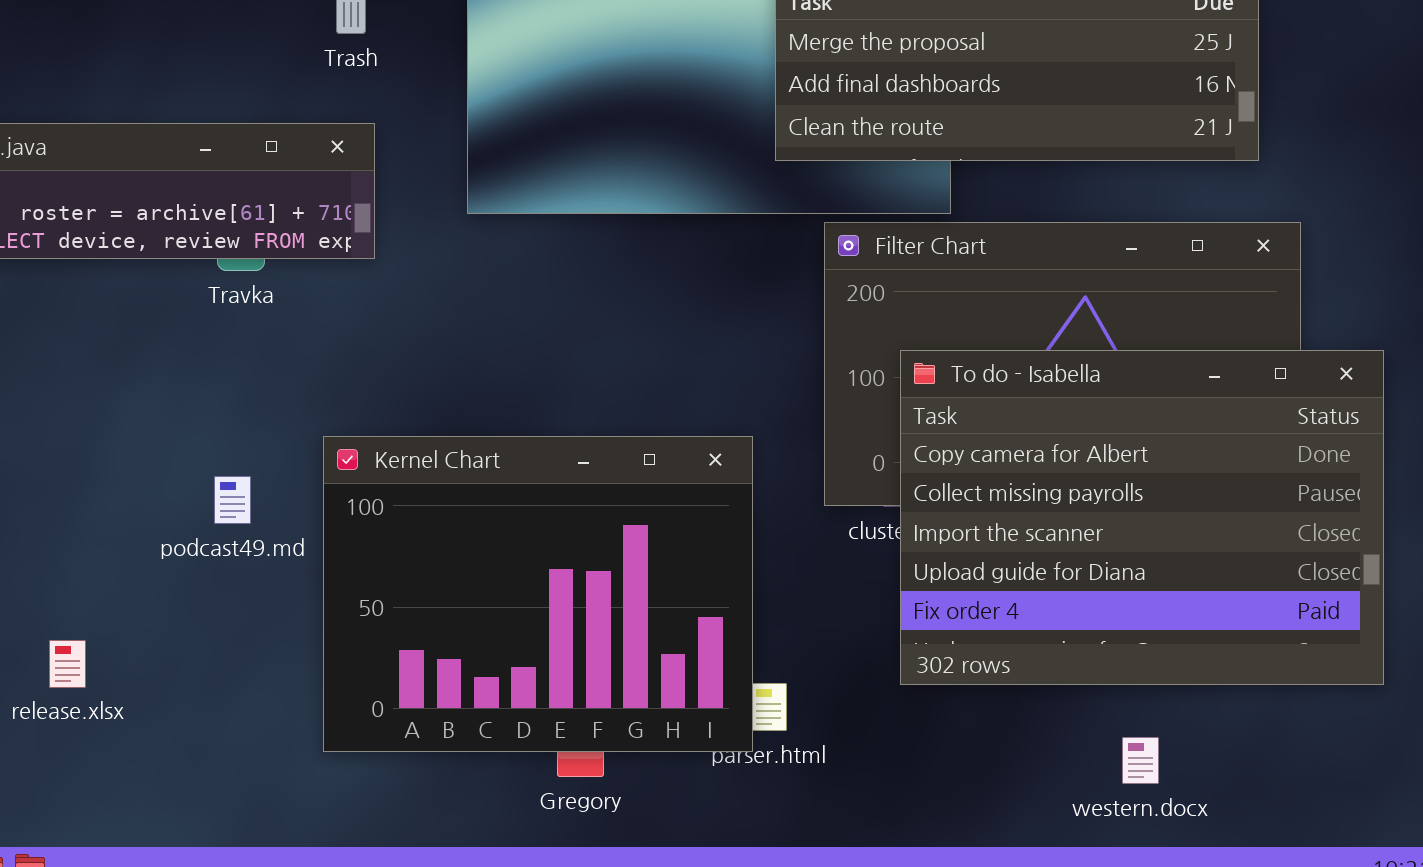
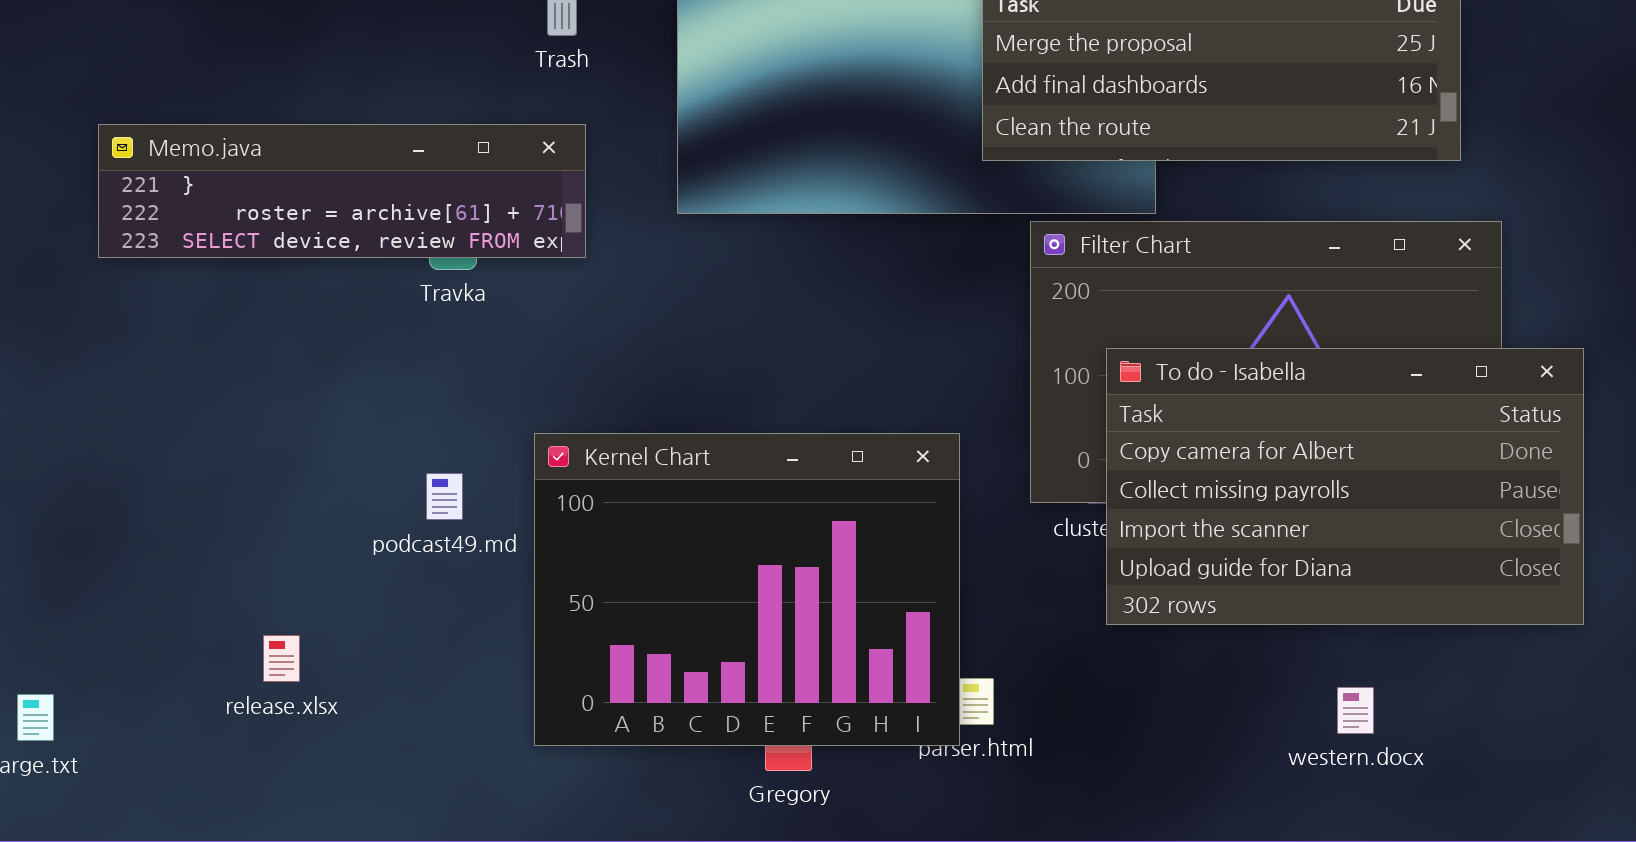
To do - Isabella: [900,350,1384,685] -> [1106,348,1584,625], resized
western.docx: [1122,737,1159,784] -> [1337,687,1374,734], moved

